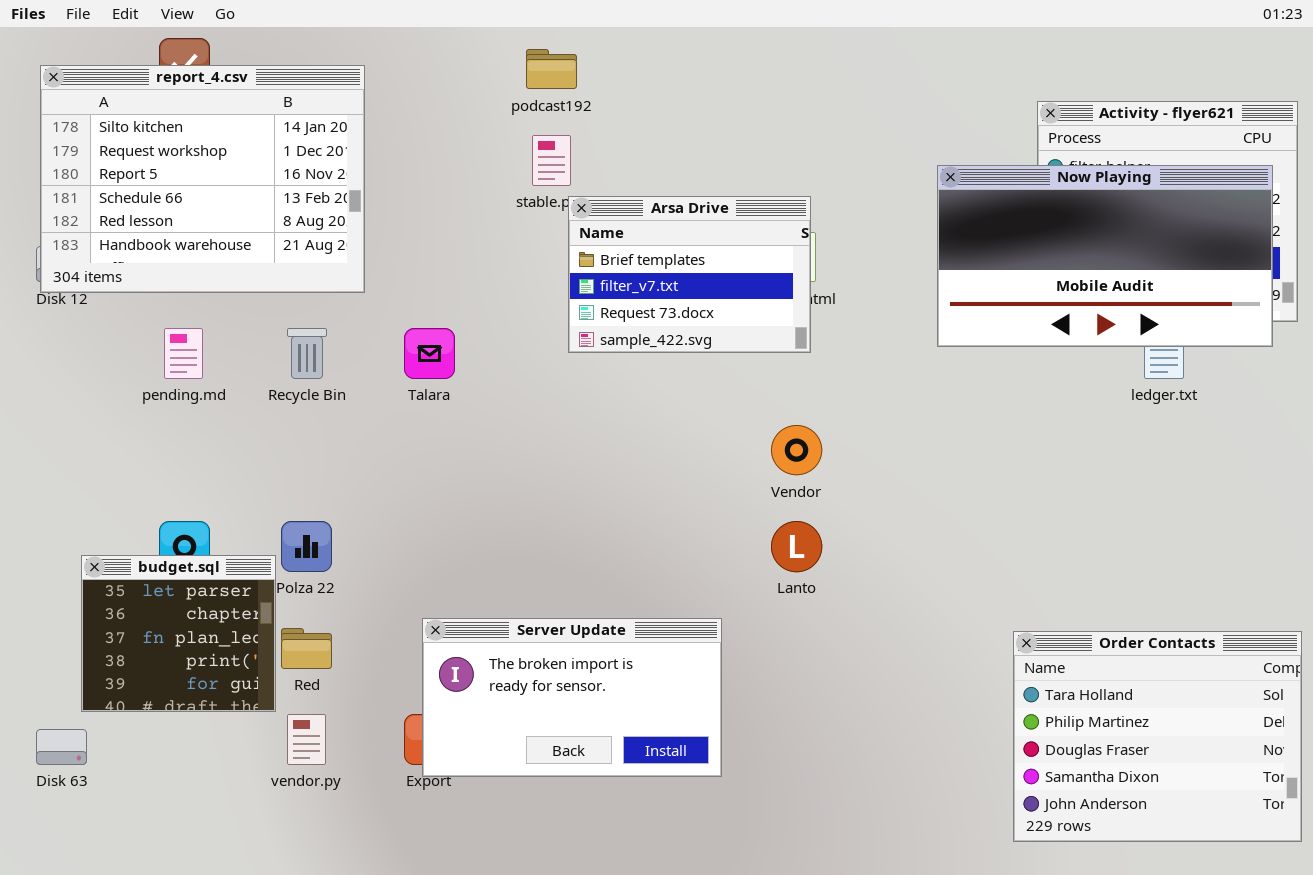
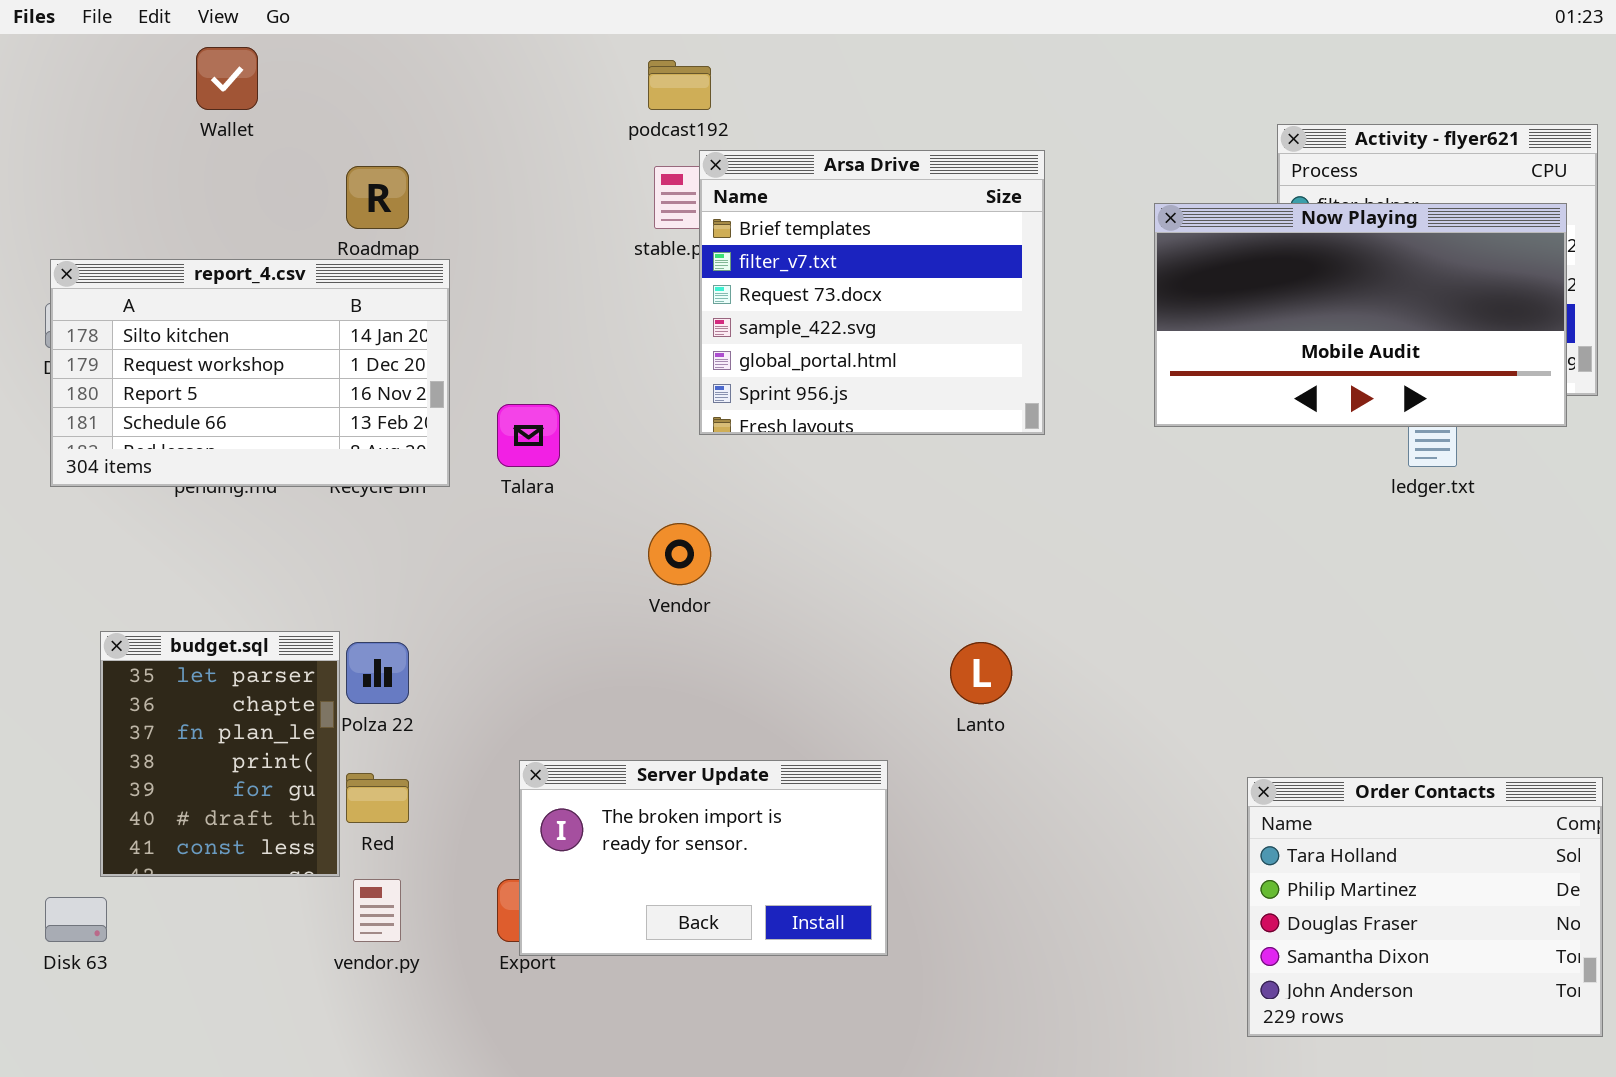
report_4.csv: [40,65,365,293] -> [50,259,450,487], moved, resized
Arsa Drive: [568,196,811,353] -> [699,150,1045,435], resized
Vendor: [771,425,822,475] -> [648,523,711,585], moved
budget.sql: [81,555,276,712] -> [100,631,340,877], resized

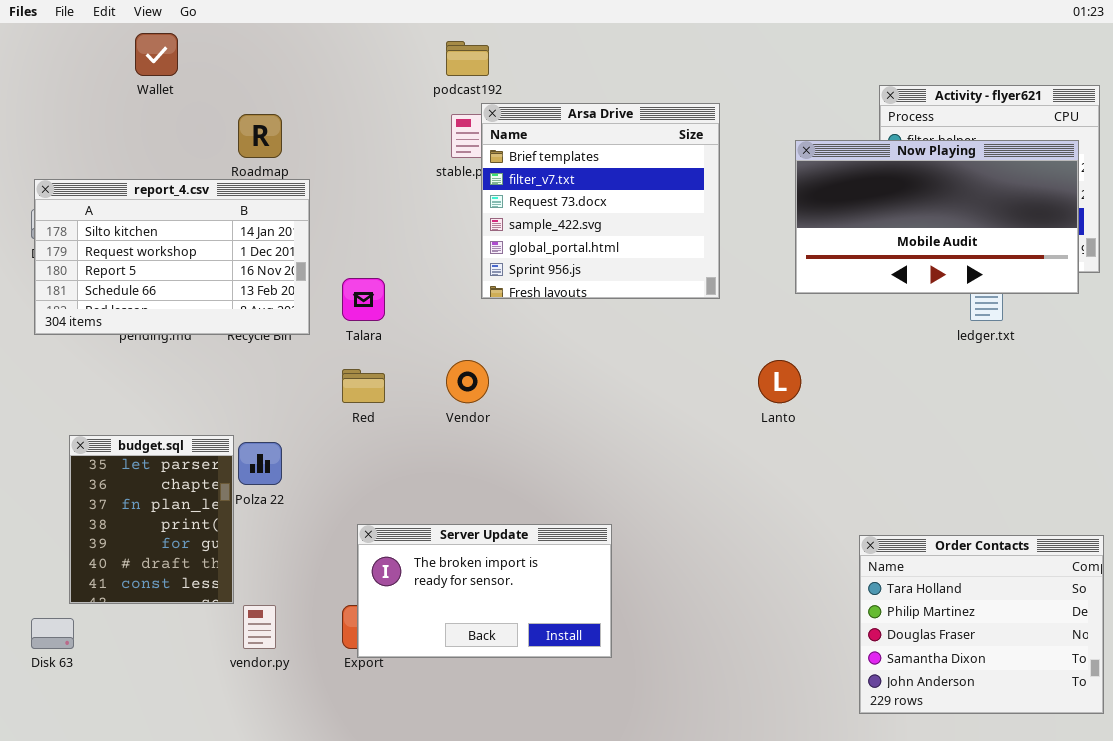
Lanto: [950,642,1012,704] -> [758,360,801,403], moved
Red: [346,773,409,823] -> [342,369,385,403], moved

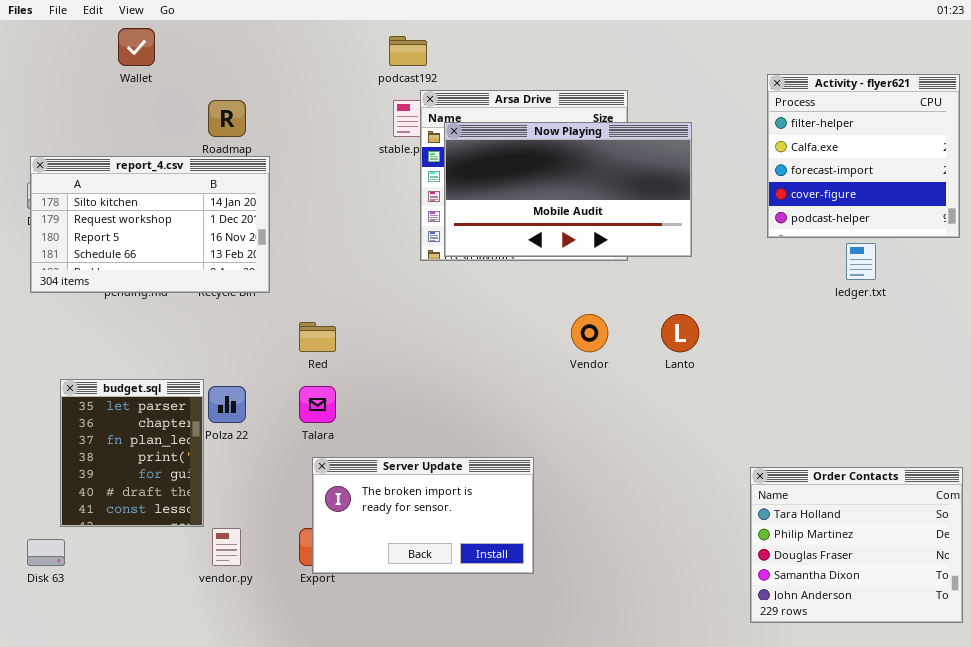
Now Playing: [795,140,1079,294] -> [444,122,692,257], moved
Talara: [342,278,385,321] -> [299,386,336,423], moved
Vendor: [446,360,489,403] -> [571,314,608,352], moved

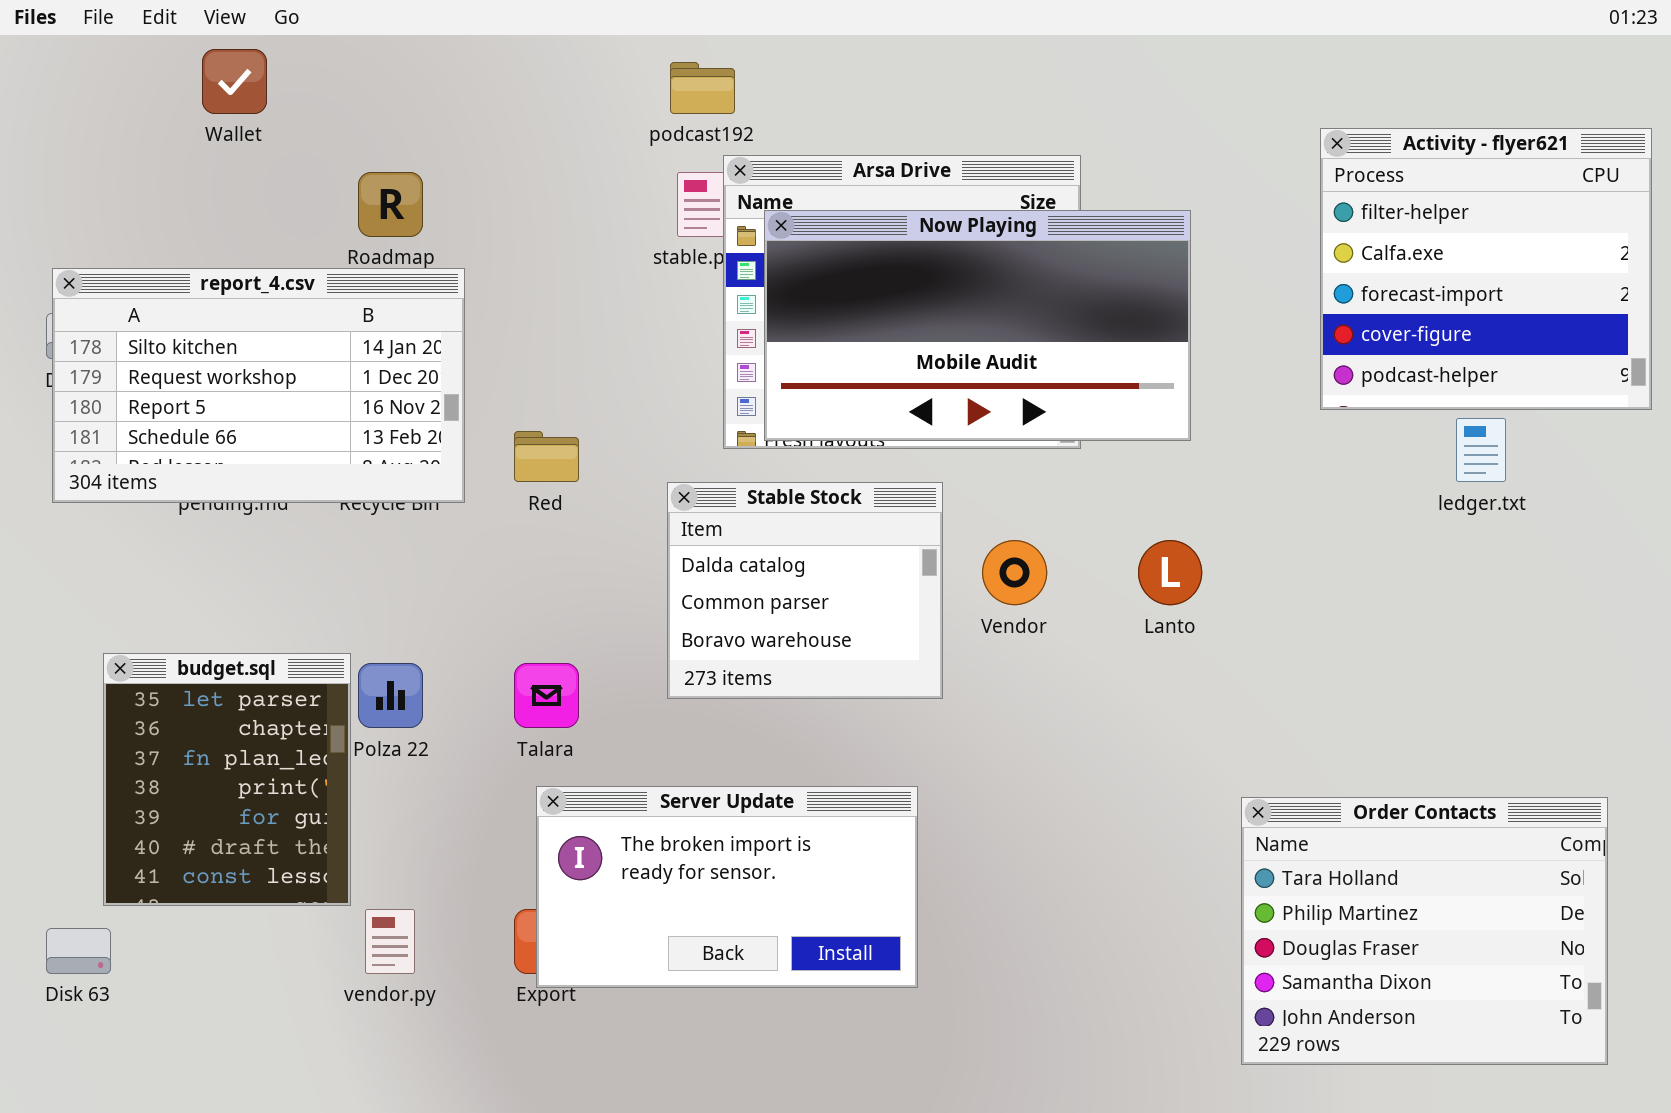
Stable Stock: none -> [667,482,943,699], opened
Red: [299,322,336,352] -> [514,431,579,482], moved
Order Contacts: [750,467,963,623] -> [1241,797,1608,1065], moved

